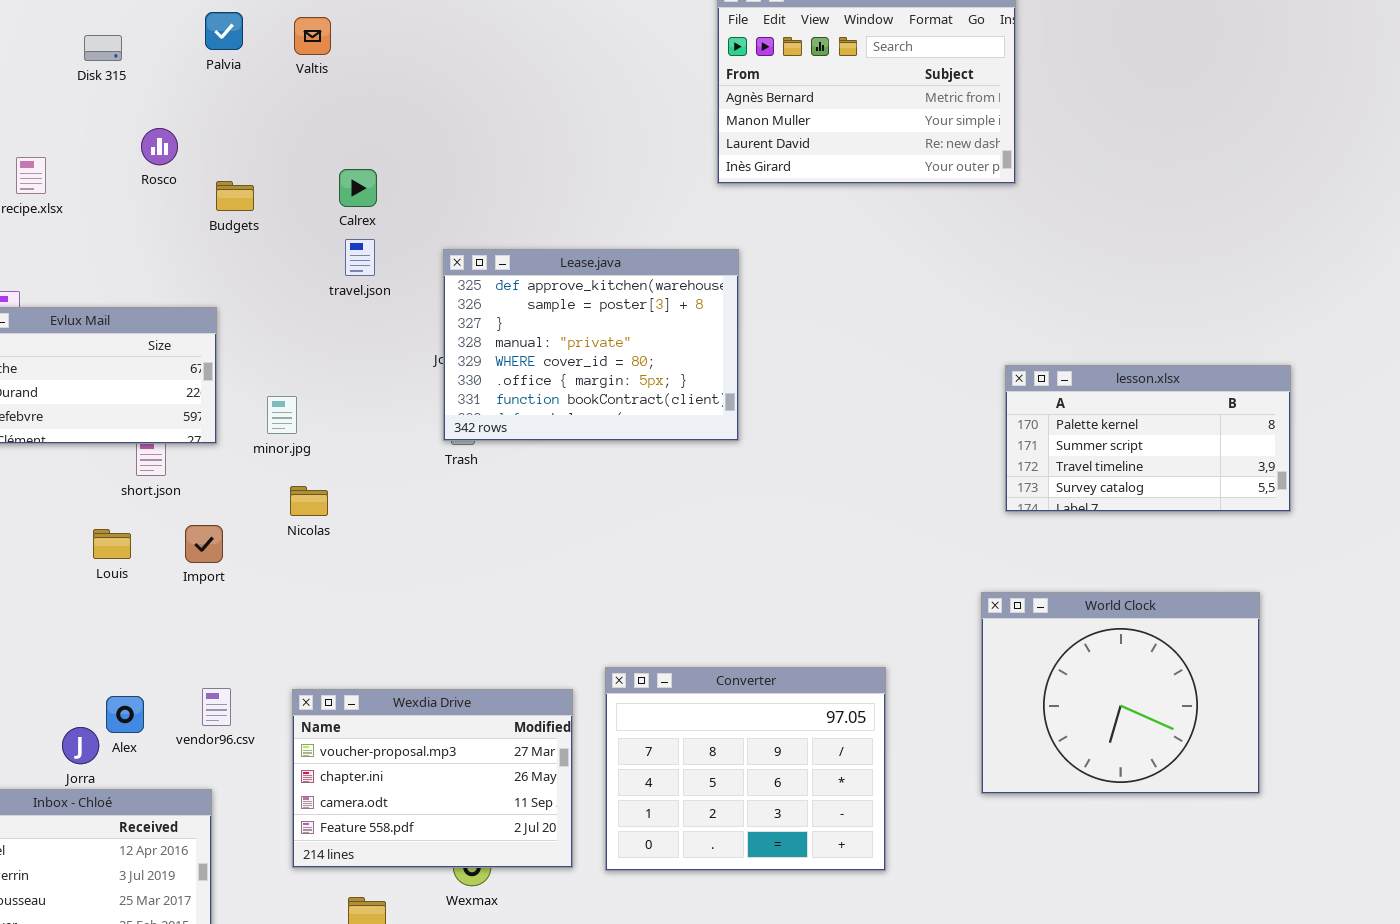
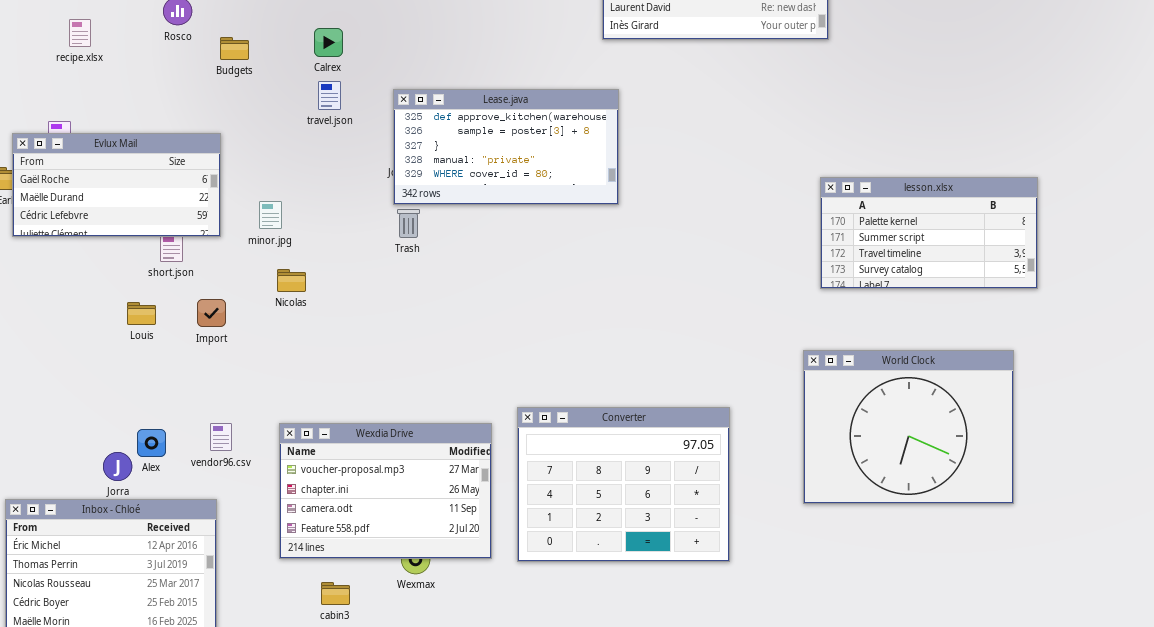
Lease.java: [443,249,739,441] -> [393,89,619,205], resized

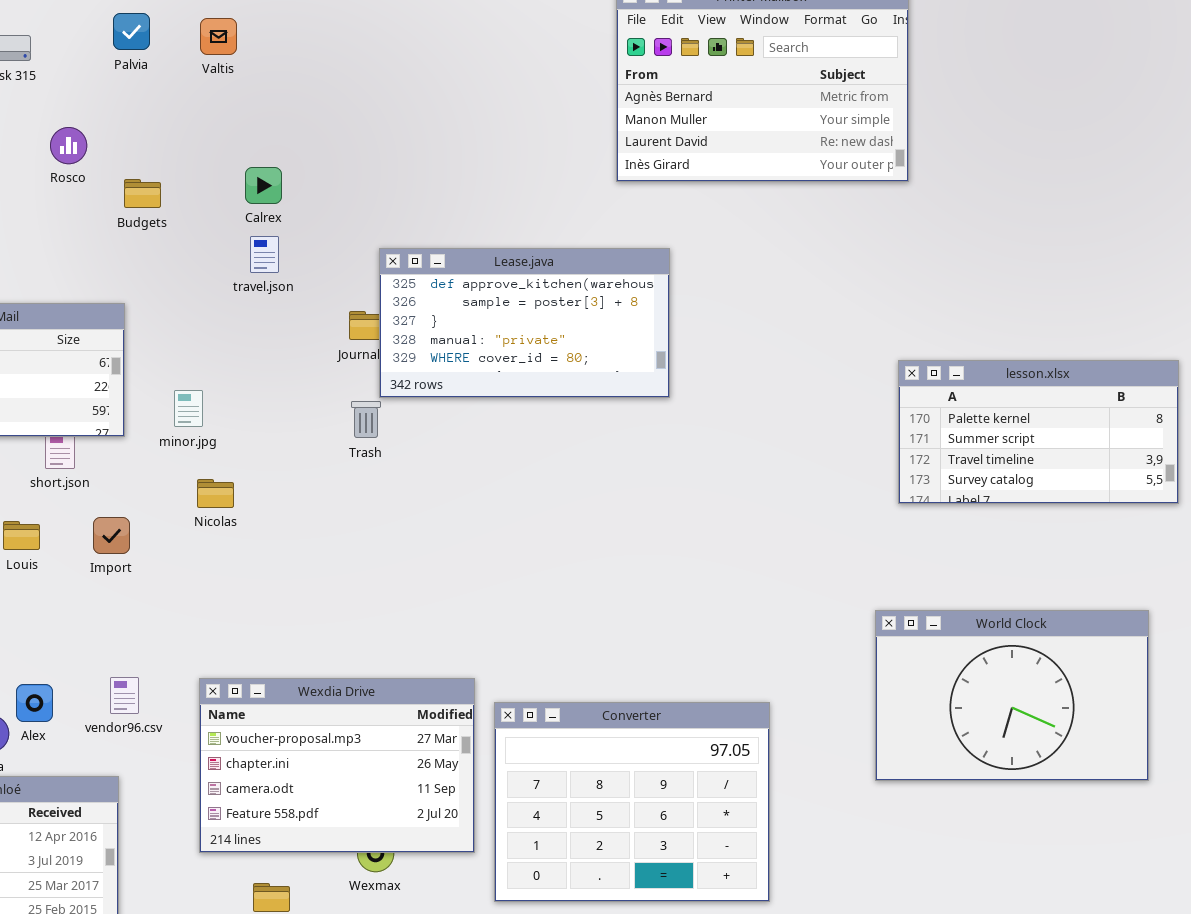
Lease.java: [393,89,619,205] -> [379,248,670,398], moved
World Clock: [803,350,1014,504] -> [875,610,1149,781], resized
Converter: [517,407,730,562] -> [494,702,770,902], moved

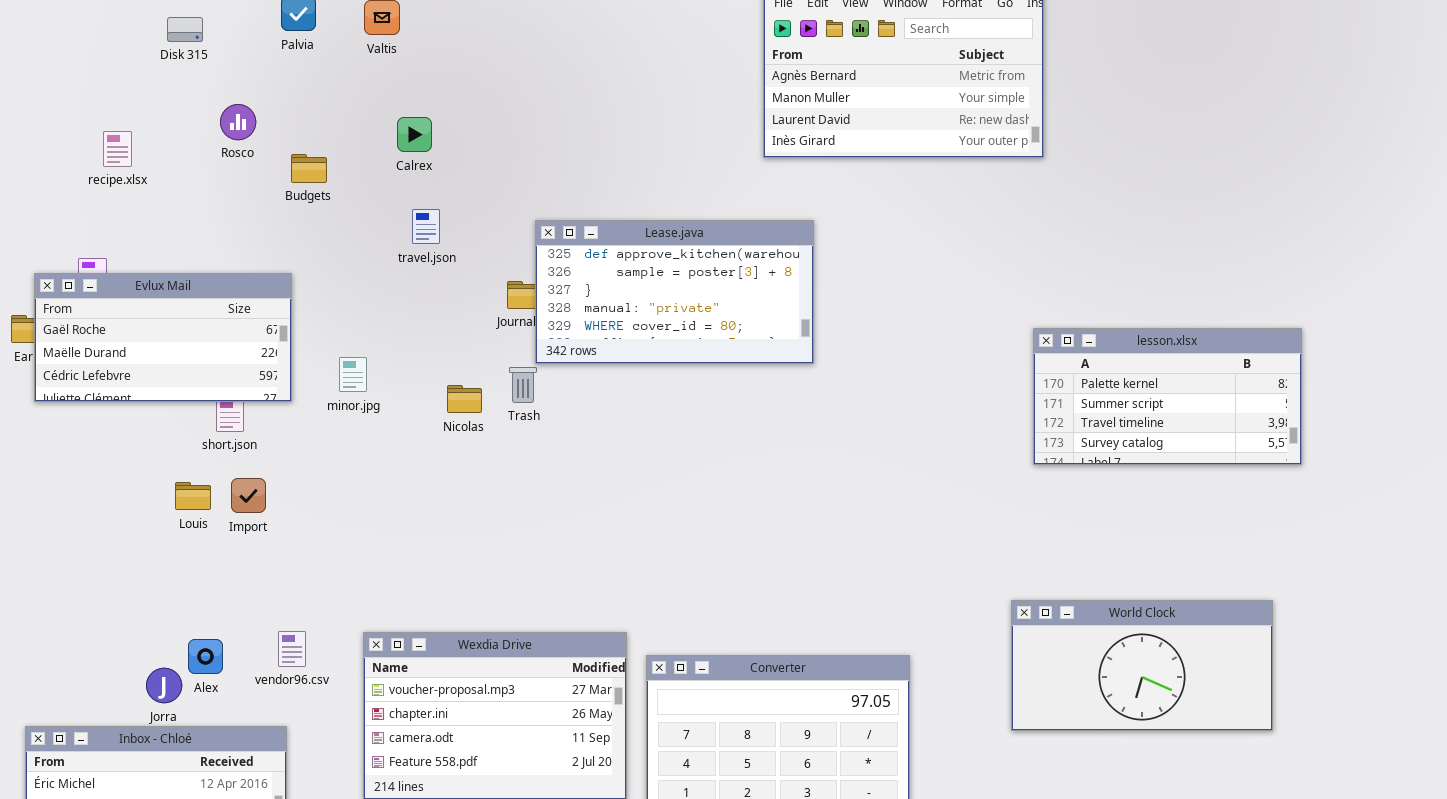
Calrex: [245,167,282,204] -> [397,117,432,152], moved
Nicolas: [197,479,234,508] -> [447,385,482,413], moved
Import: [93,517,130,554] -> [231,478,266,513], moved
World Clock: [875,610,1149,781] -> [1011,600,1273,731], resized

